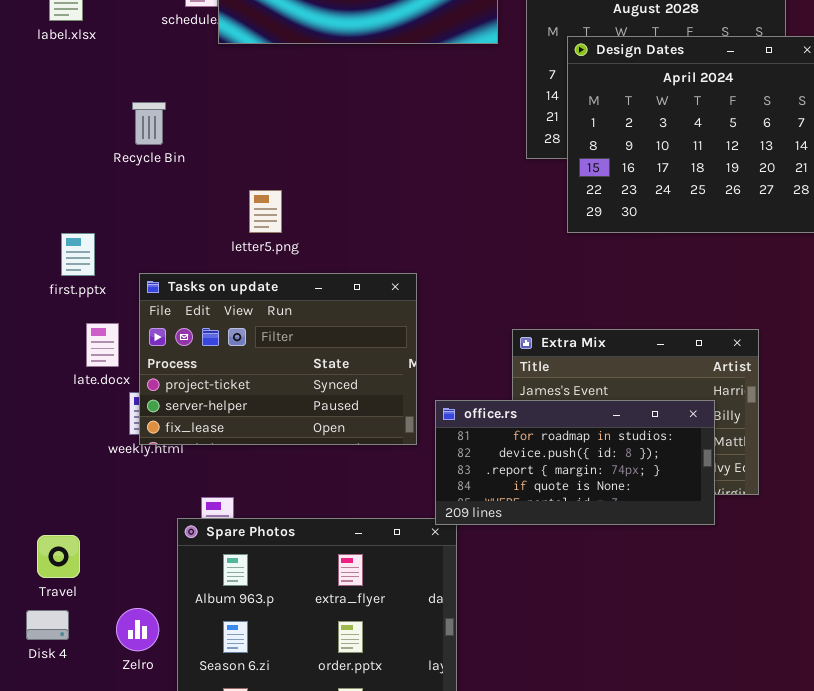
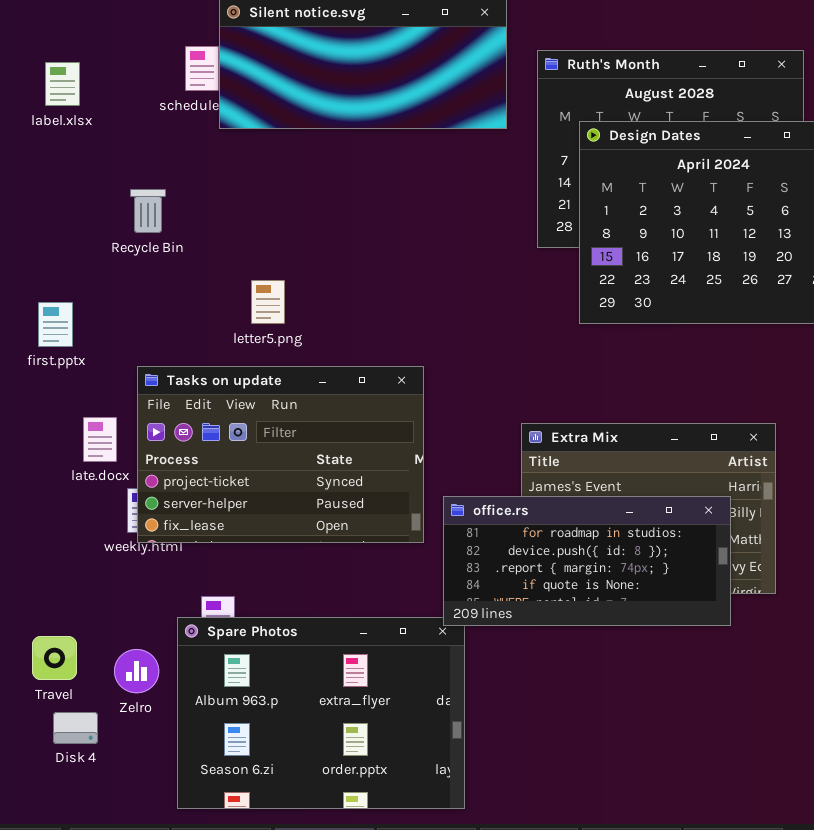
first.pptx: [61,233,95,276] -> [38,302,73,347], moved
Zelro: [116,608,159,651] -> [114,649,159,693], moved
Disk 4: [26,610,69,640] -> [53,712,98,744], moved

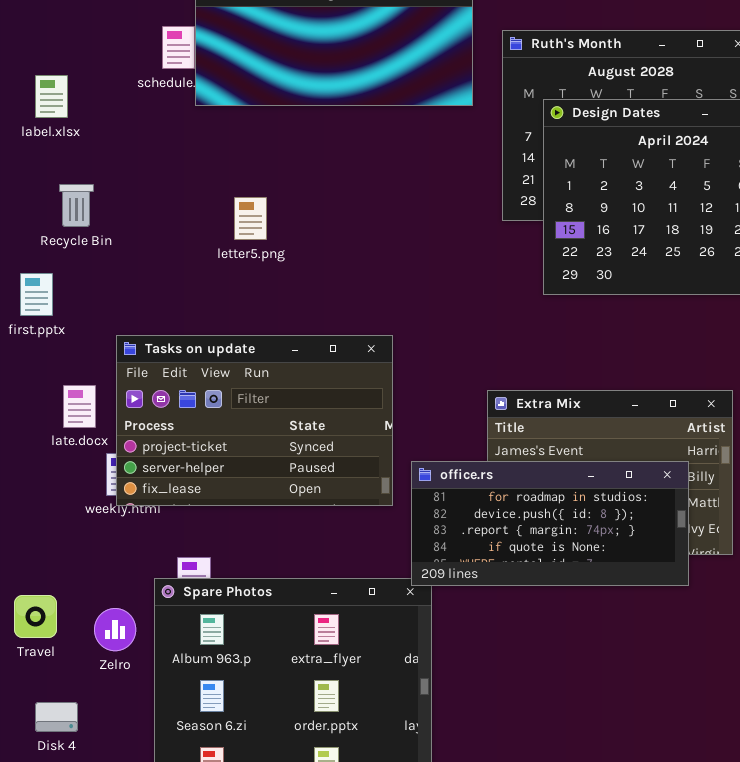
label.xlsx: [45,62,80,106] -> [35,75,68,118], moved
Recycle Bin: [130,189,166,233] -> [59,184,94,227], moved
letter5.png: [251,280,285,324] -> [234,197,267,240], moved
Disk 4: [53,712,98,744] -> [35,702,78,732], moved

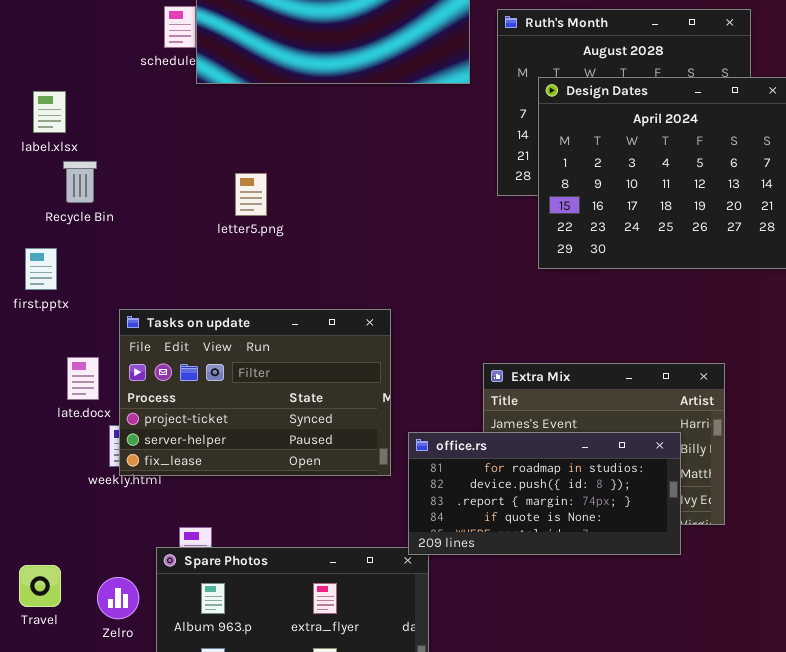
label.xlsx: [35,75,68,118] -> [33,91,66,133], moved

